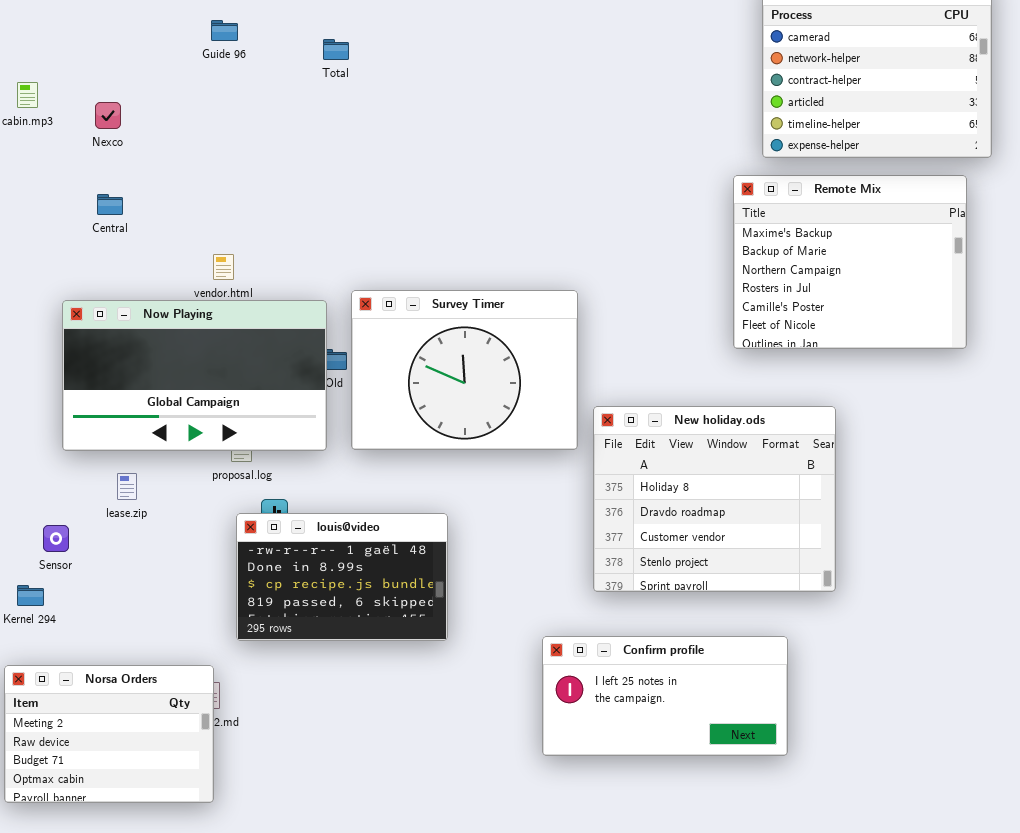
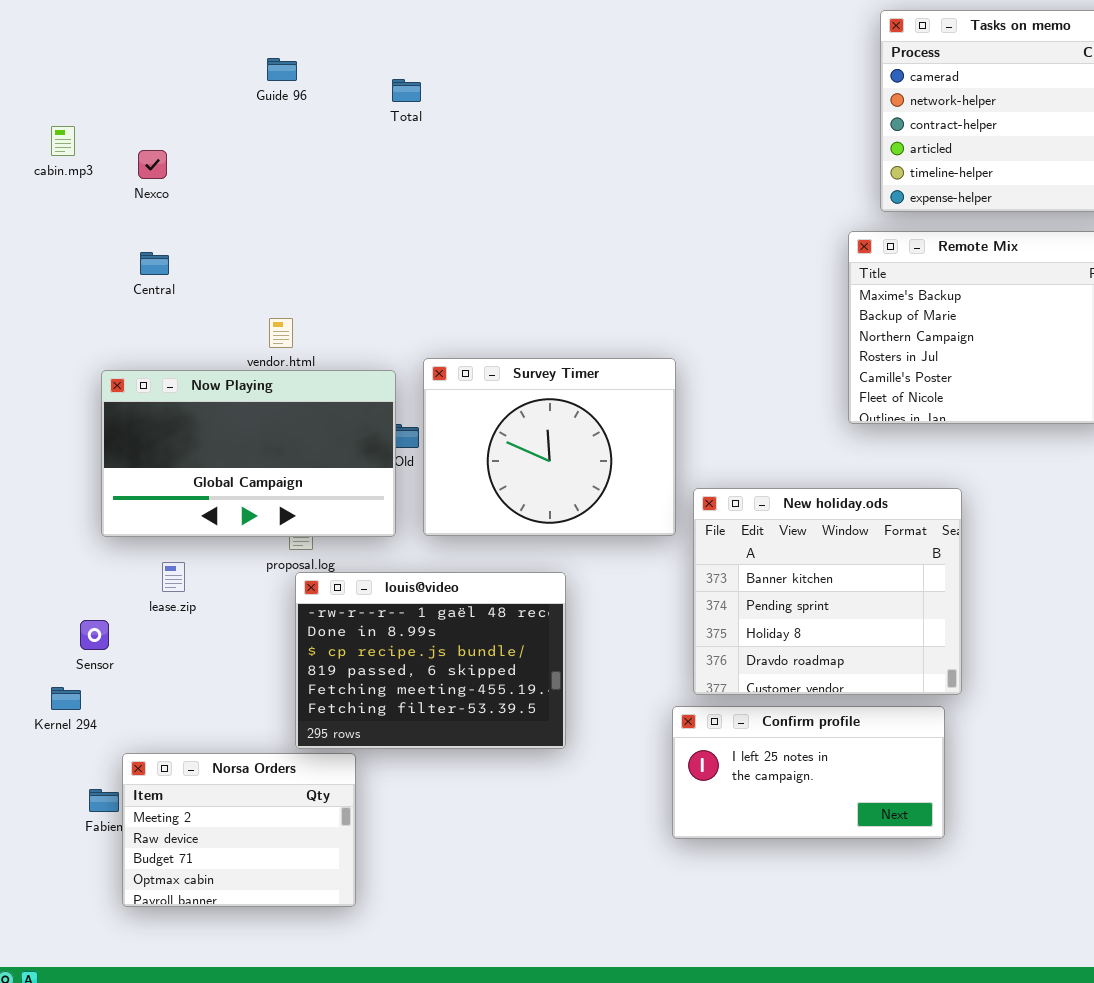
New holiday.ods: [593,406,836,592] -> [693,488,962,695], scrolled up 2 rows
louis@video: [236,513,448,641] -> [295,572,566,749], resized
Confirm profile: [542,636,788,756] -> [672,706,945,839], moved
Norsa Orders: [4,665,214,803] -> [122,753,356,907], moved

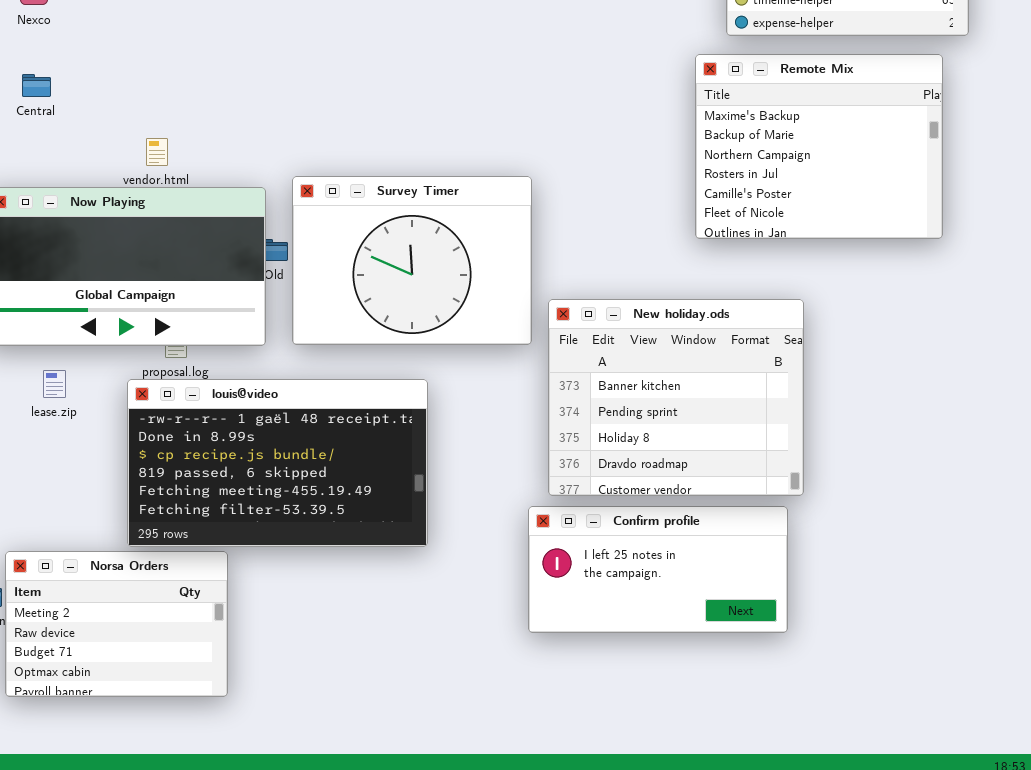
louis@video: [295,572,566,749] -> [127,379,428,547], resized

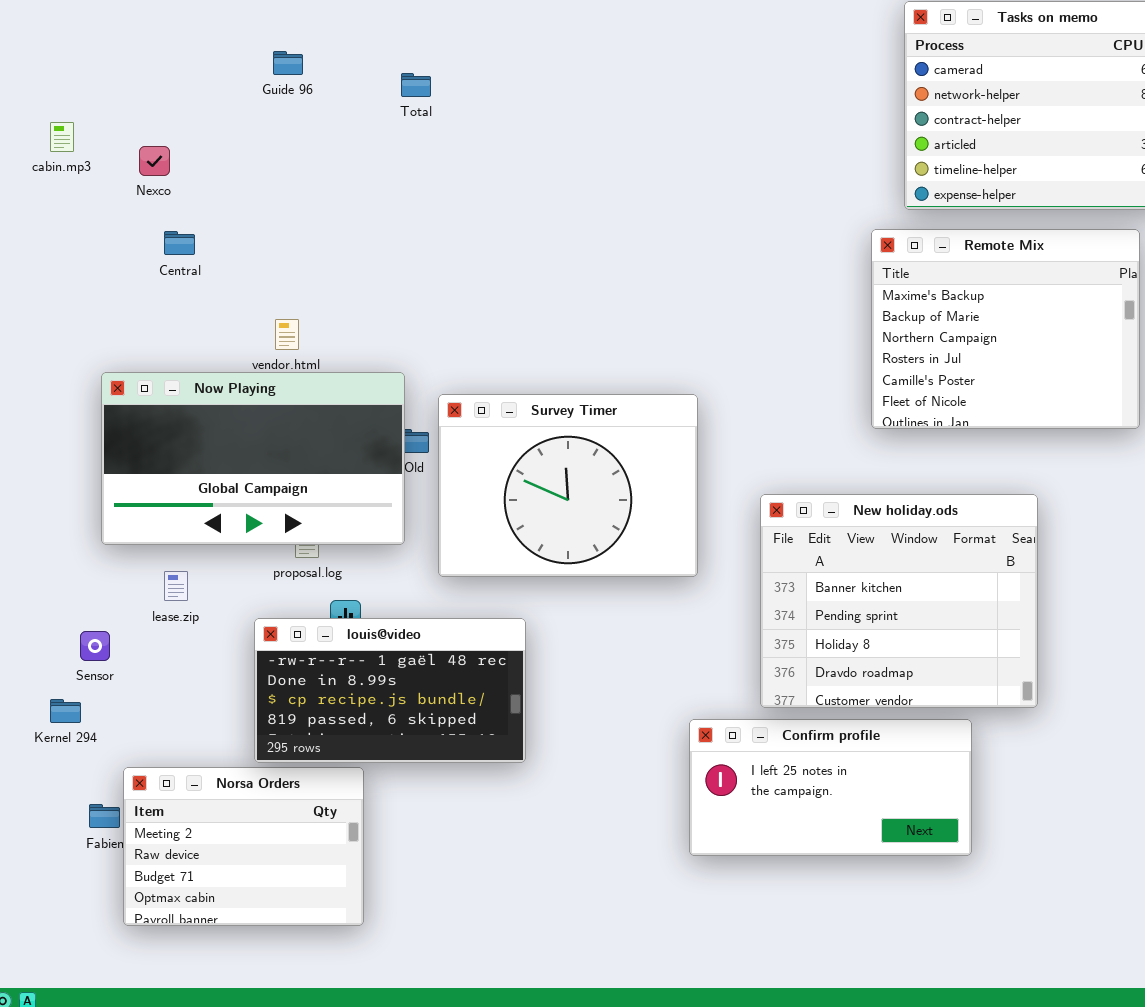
Central: [22,74,51,97] -> [164,231,195,255], moved
Survey Timer: [292,176,532,345] -> [438,394,698,577], moved
New holiday.ods: [548,299,804,496] -> [760,494,1038,708], moved
louis@video: [127,379,428,547] -> [254,618,526,763], resized

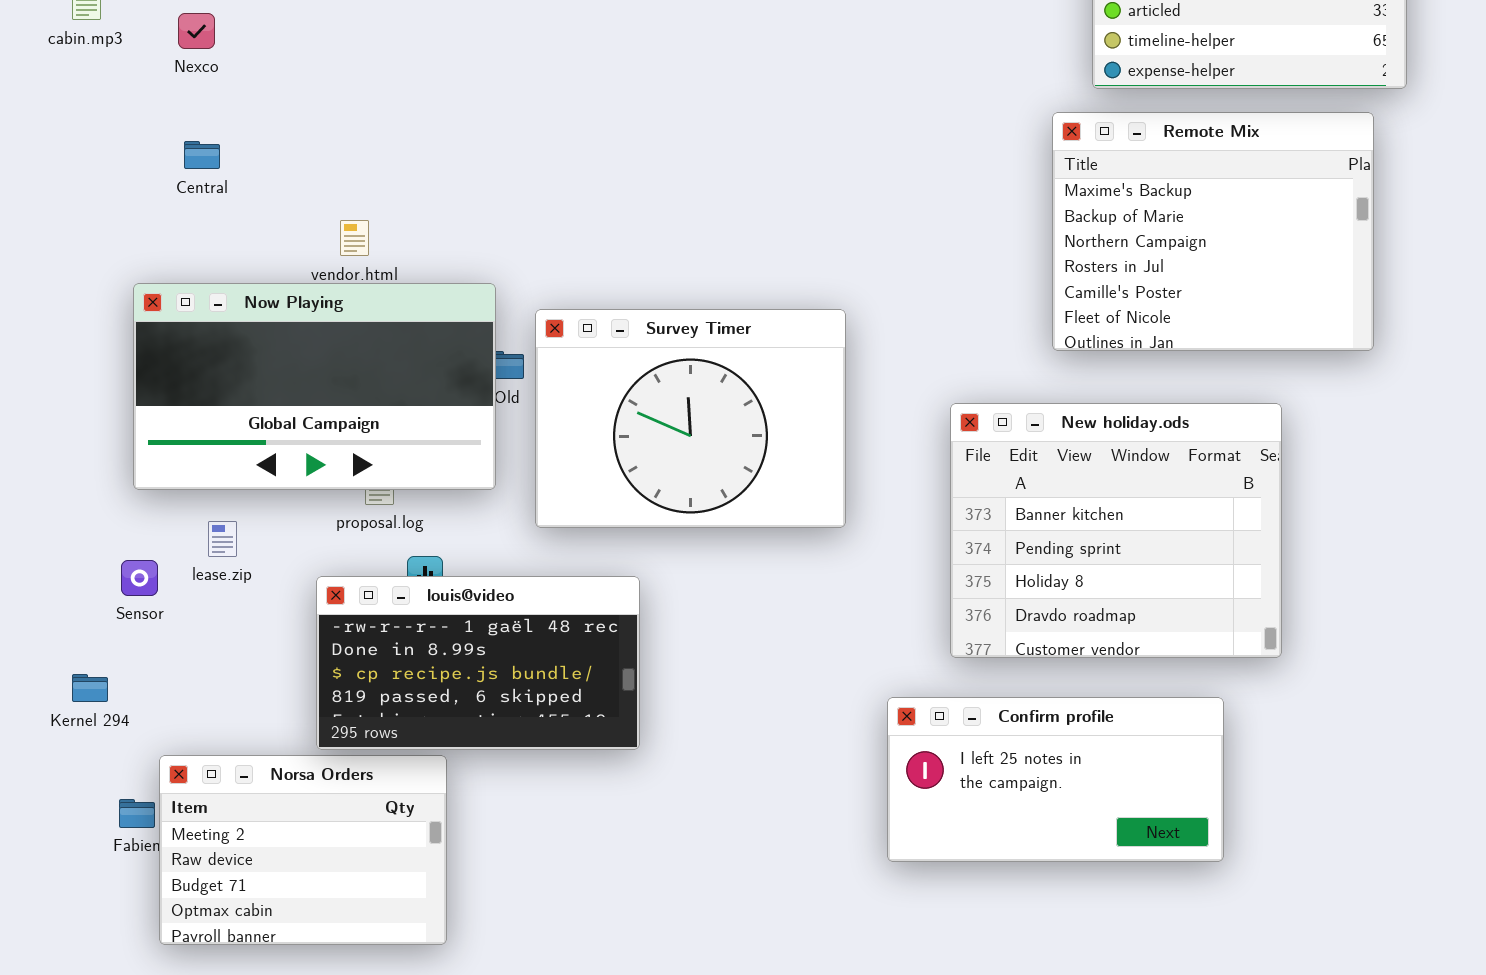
Central: [164,231,195,255] -> [184,141,220,169], moved
New holiday.ods: [760,494,1038,708] -> [950,403,1282,658], moved
Sensor: [80,631,110,661] -> [121,560,158,596], moved
Confirm profile: [689,719,972,856] -> [887,697,1224,862], moved

